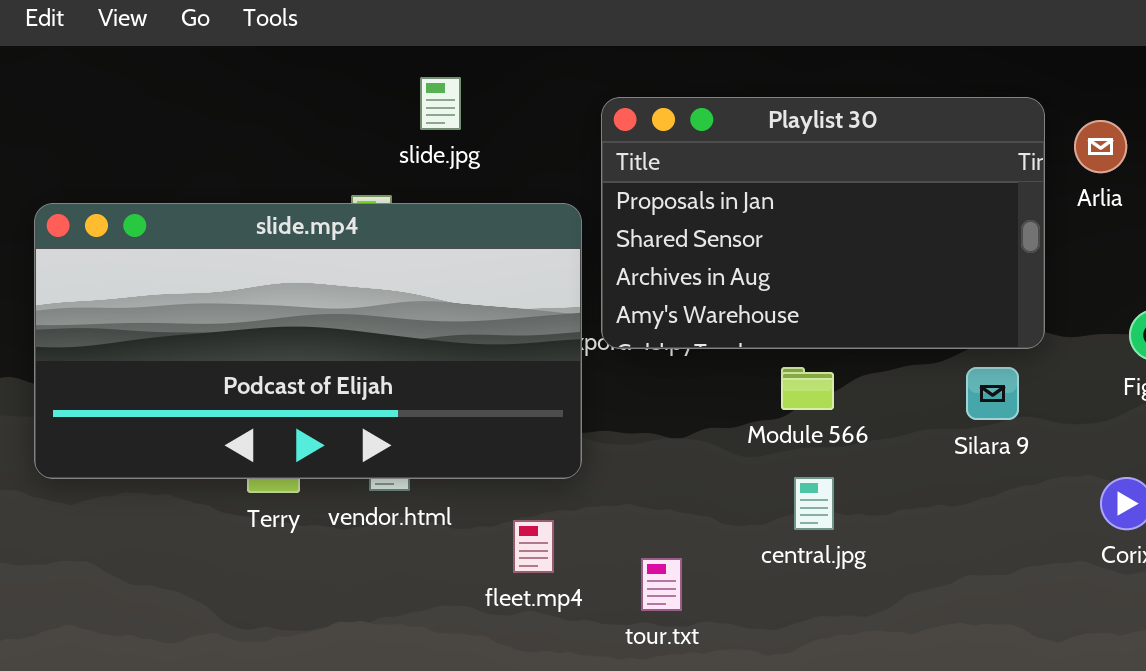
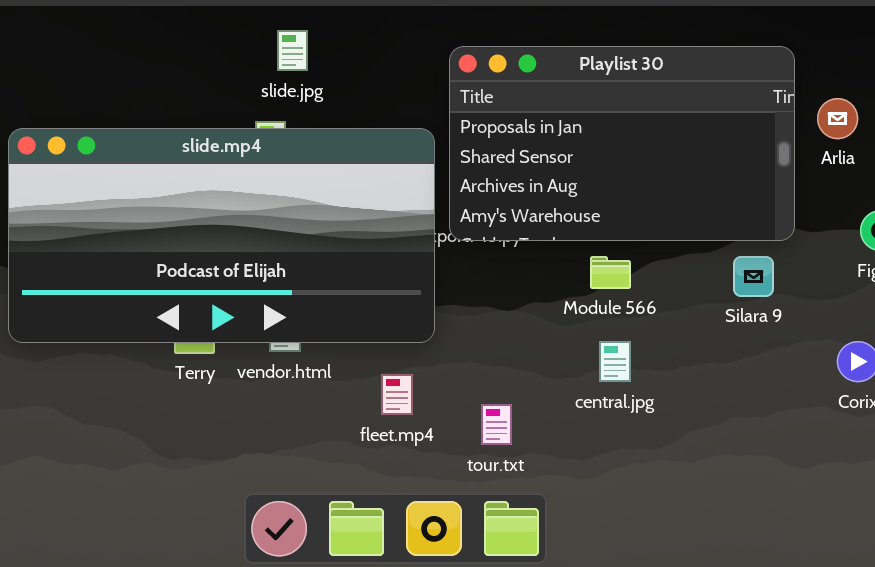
slide.jpg: [420,77,461,130] -> [277,30,308,71], moved
Arlia: [1074,120,1127,173] -> [817,98,858,139], moved

